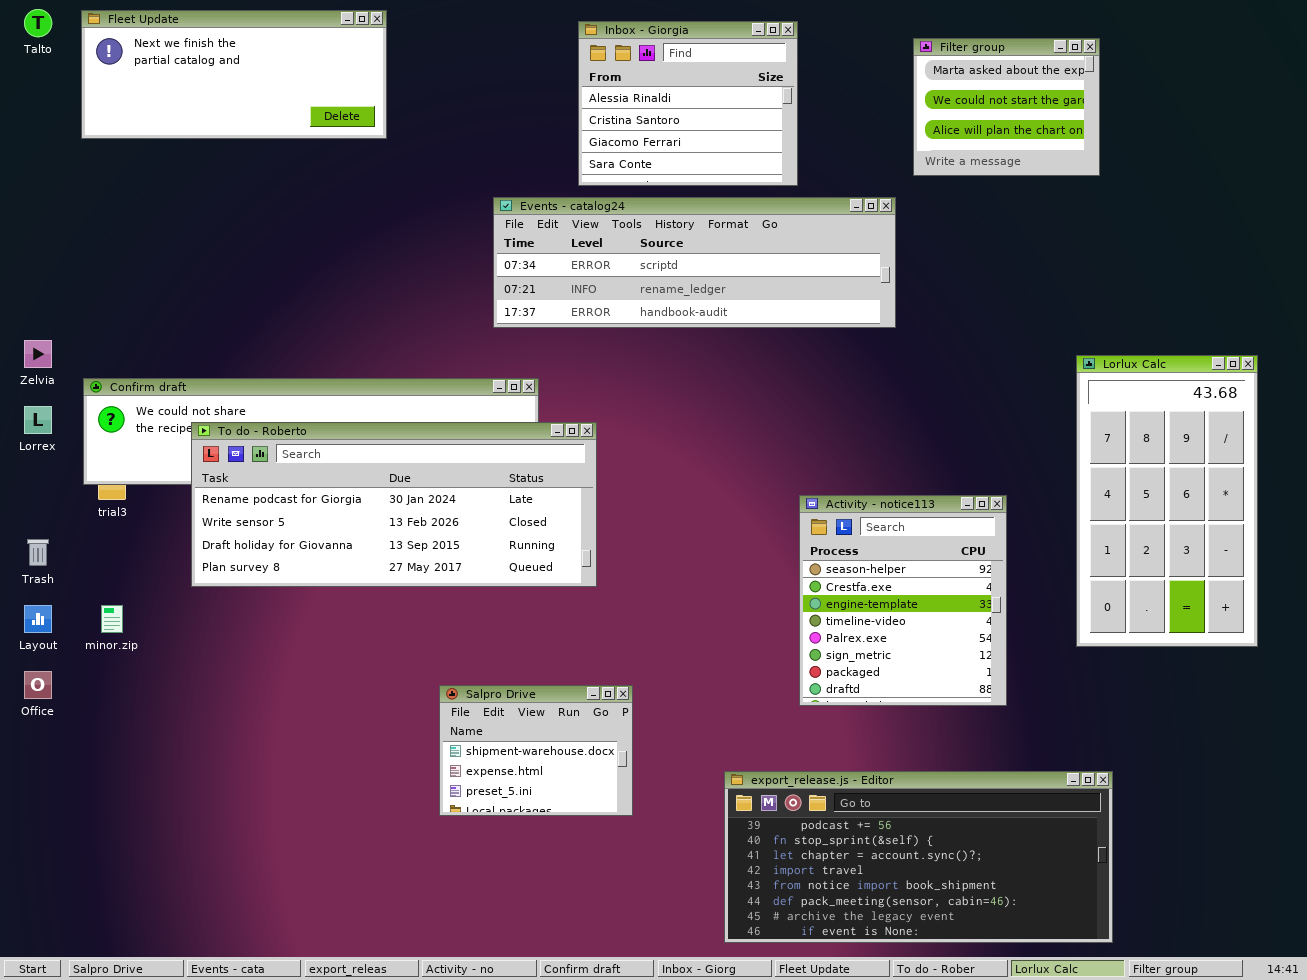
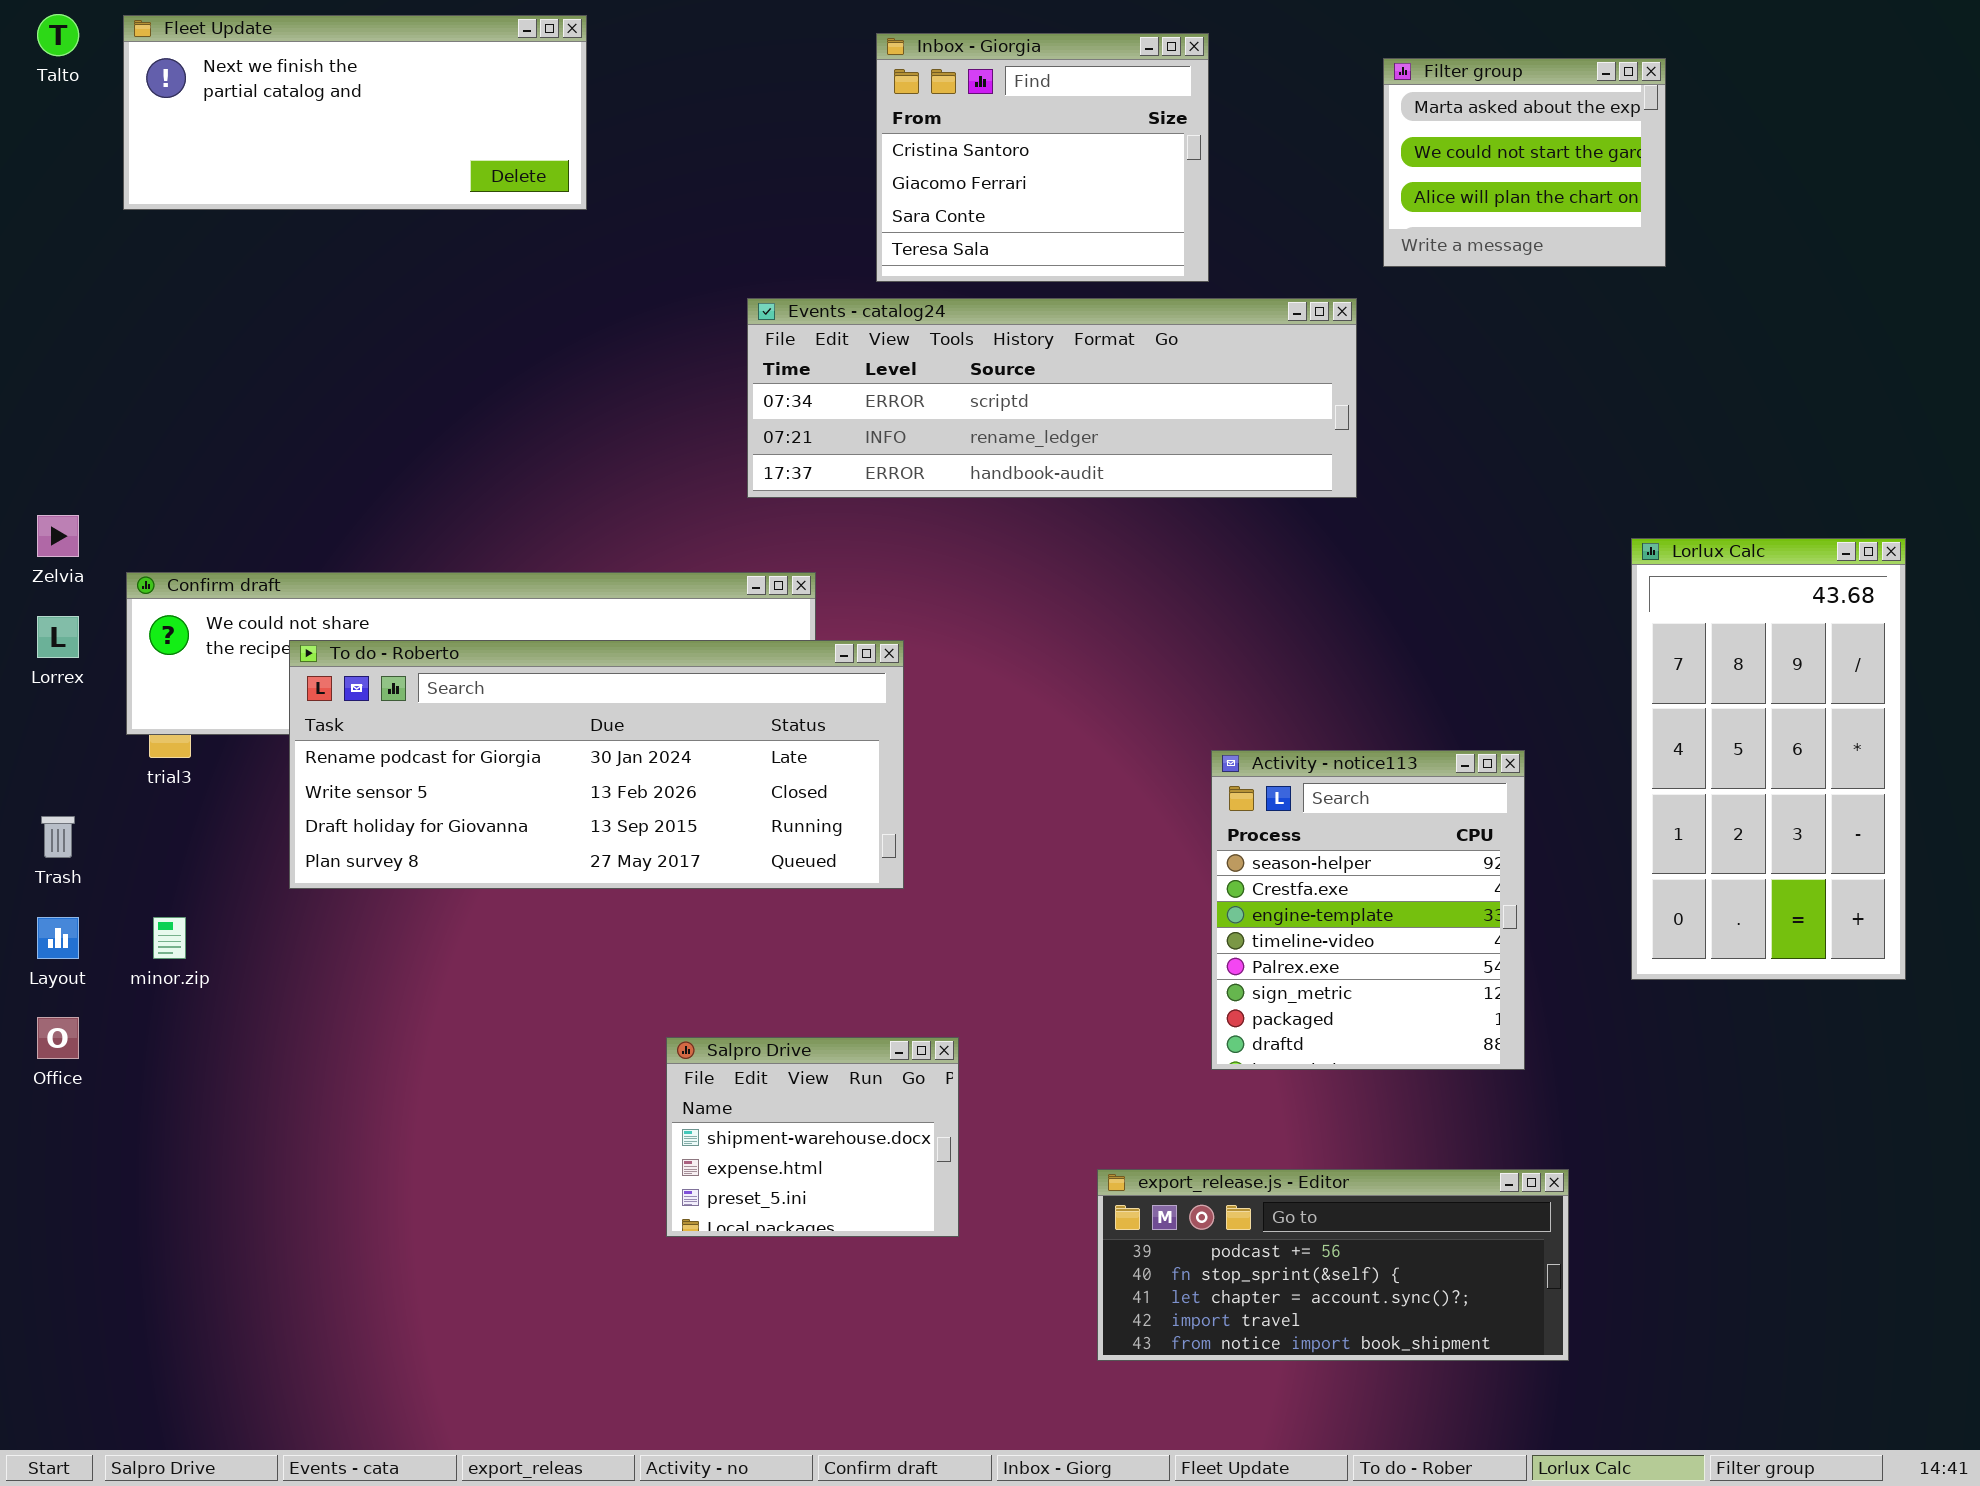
Inbox - Giorgia: [578,21,798,186] -> [876,33,1209,282], scrolled down 1 row
export_release.js - Editor: [724,771,1113,943] -> [1097,1169,1569,1361], resized

